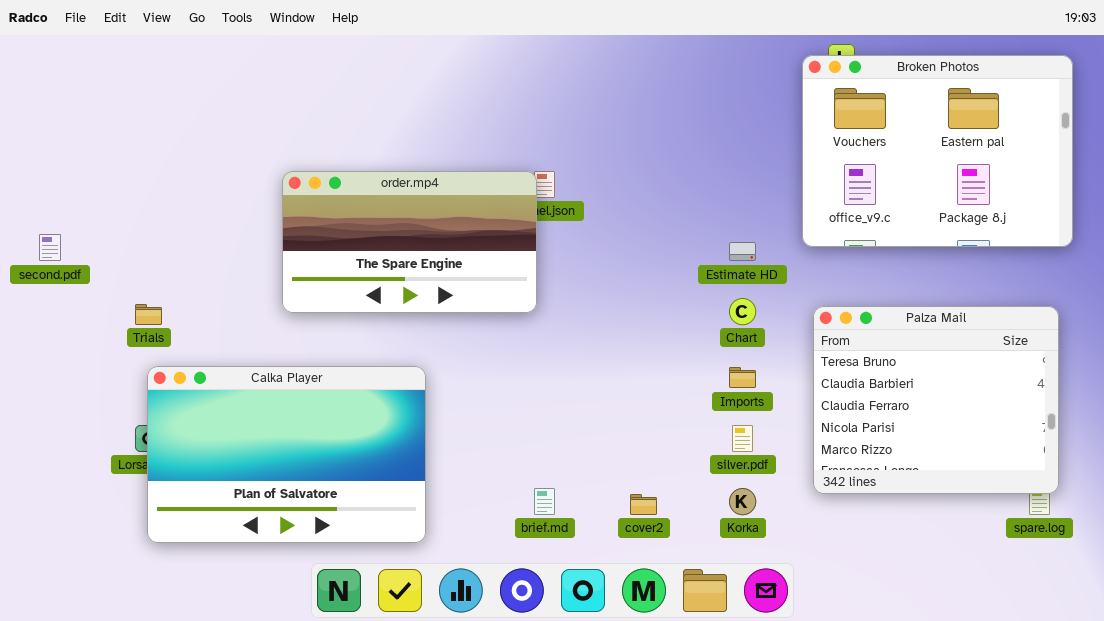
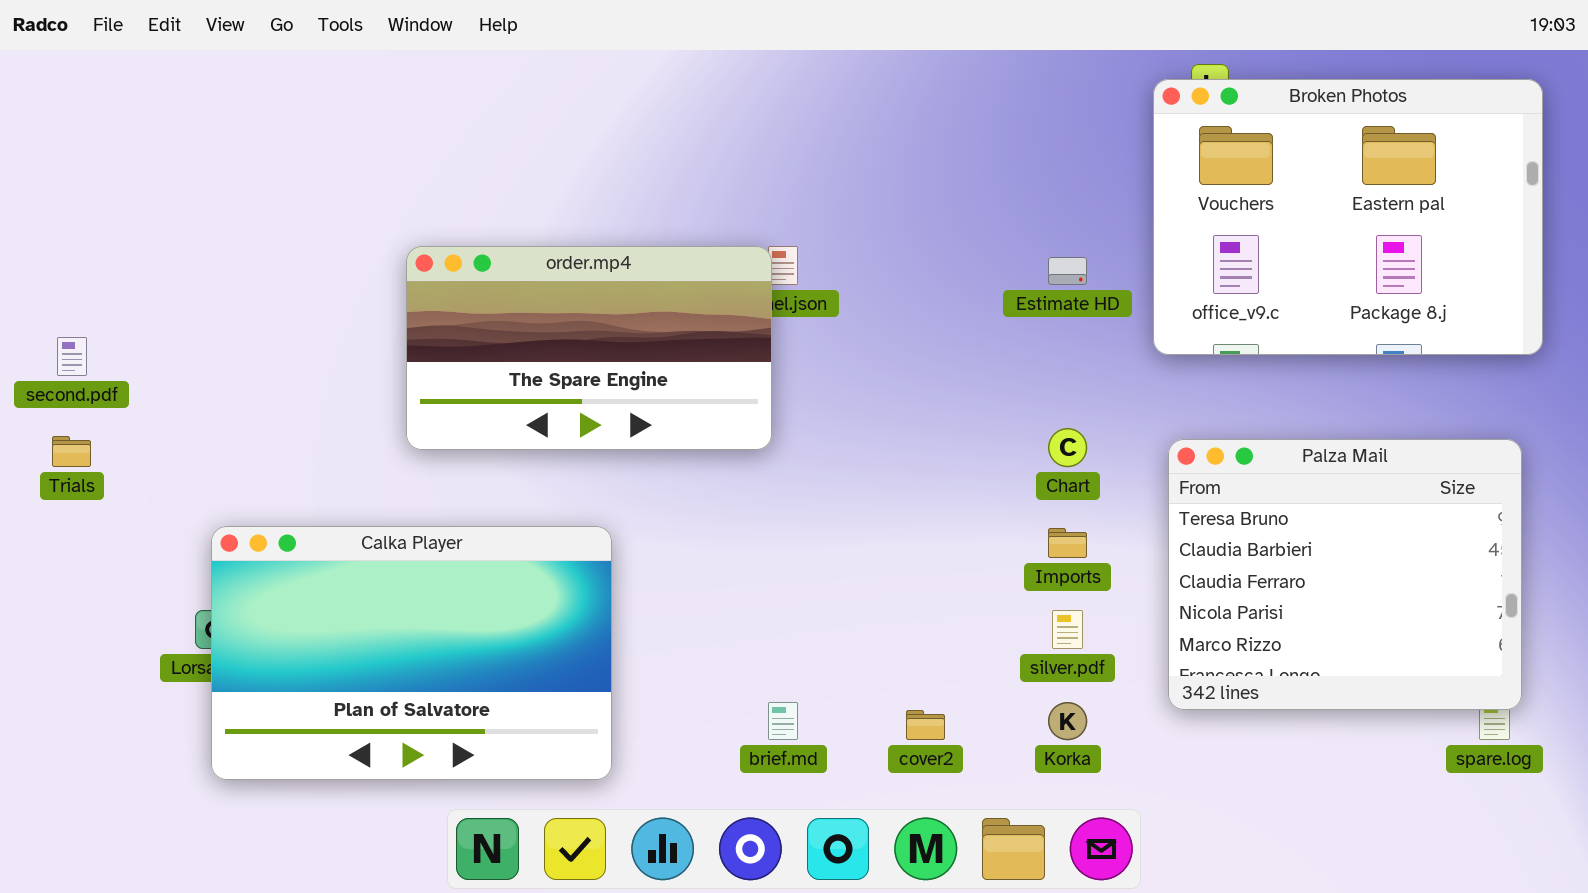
Estimate HD: [729,242,756,261] -> [1048,257,1087,285], moved
Trials: [135,304,162,325] -> [52,436,91,467], moved

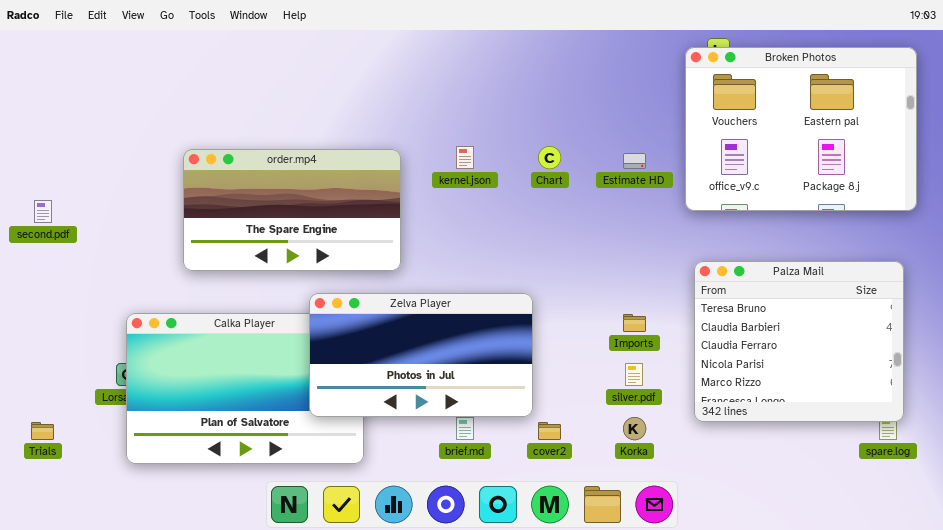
order.mp4: [406,246,772,450] -> [183,149,401,271], moved
Chart: [1048,428,1087,467] -> [538,146,561,169], moved
Trials: [52,436,91,467] -> [31,422,54,440], moved
Zelva Player: none -> [309,293,533,417], opened

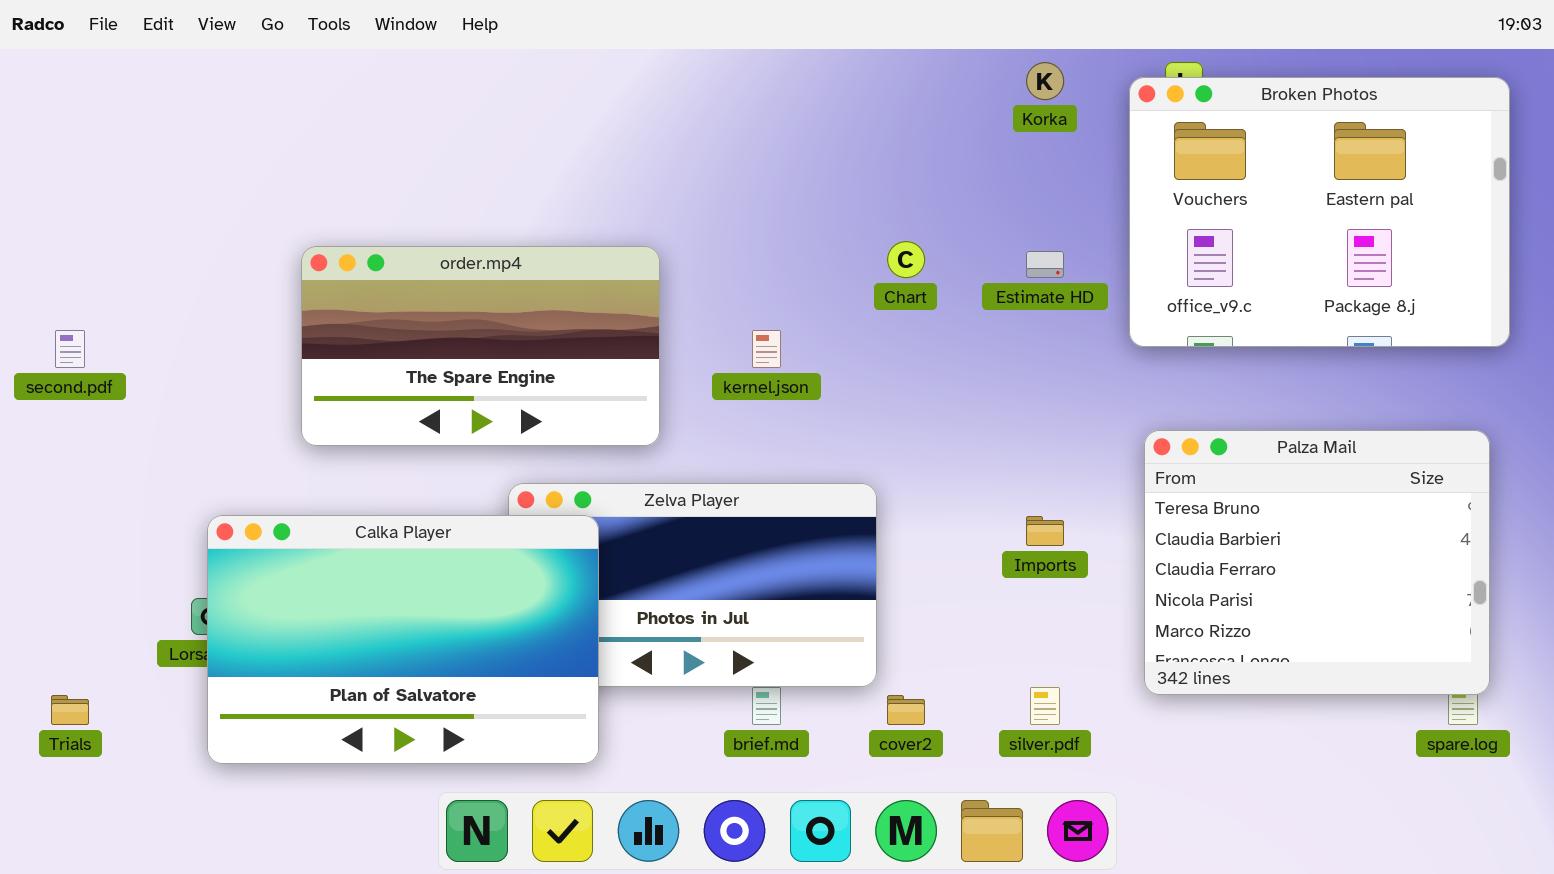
kernel.json: [456,146,474,169] -> [752,330,781,368], moved
Calka Player: [126,313,364,464] -> [207,515,599,764], raised
silver.pdf: [625,363,643,386] -> [1030,687,1060,725], moved
Korka: [623,417,646,440] -> [1026,62,1064,100], moved

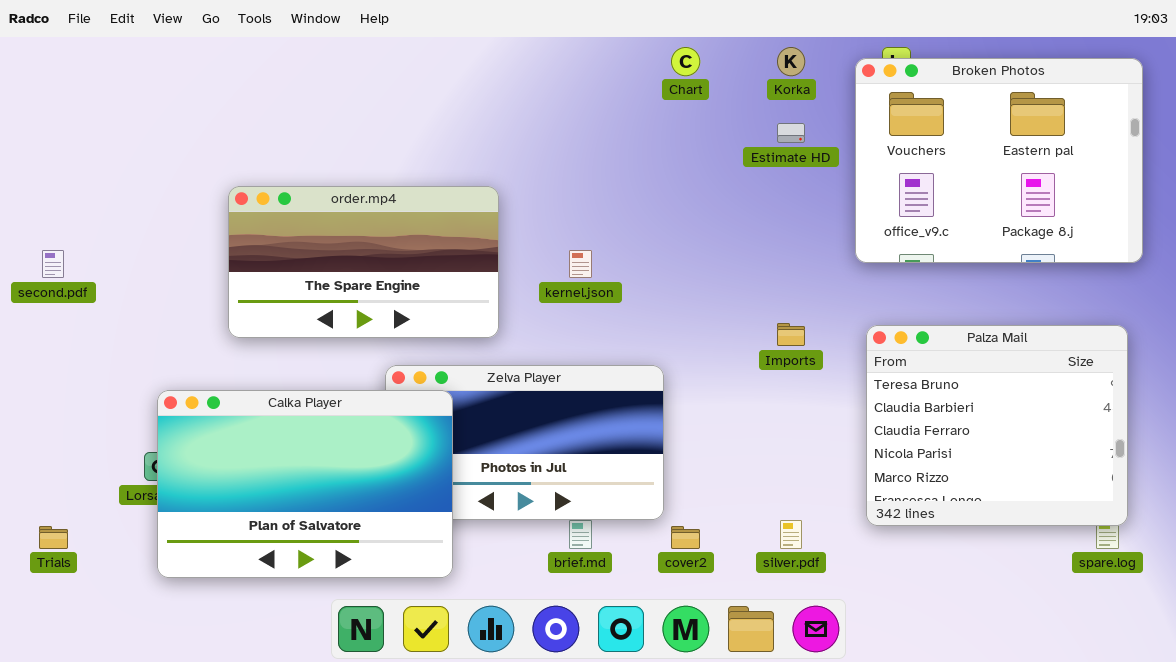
Chart: [887,241,925,278] -> [671,47,700,76], moved
Estimate HD: [1026,251,1064,278] -> [777,123,805,143], moved
Imports: [1026,516,1064,546] -> [777,323,805,346], moved

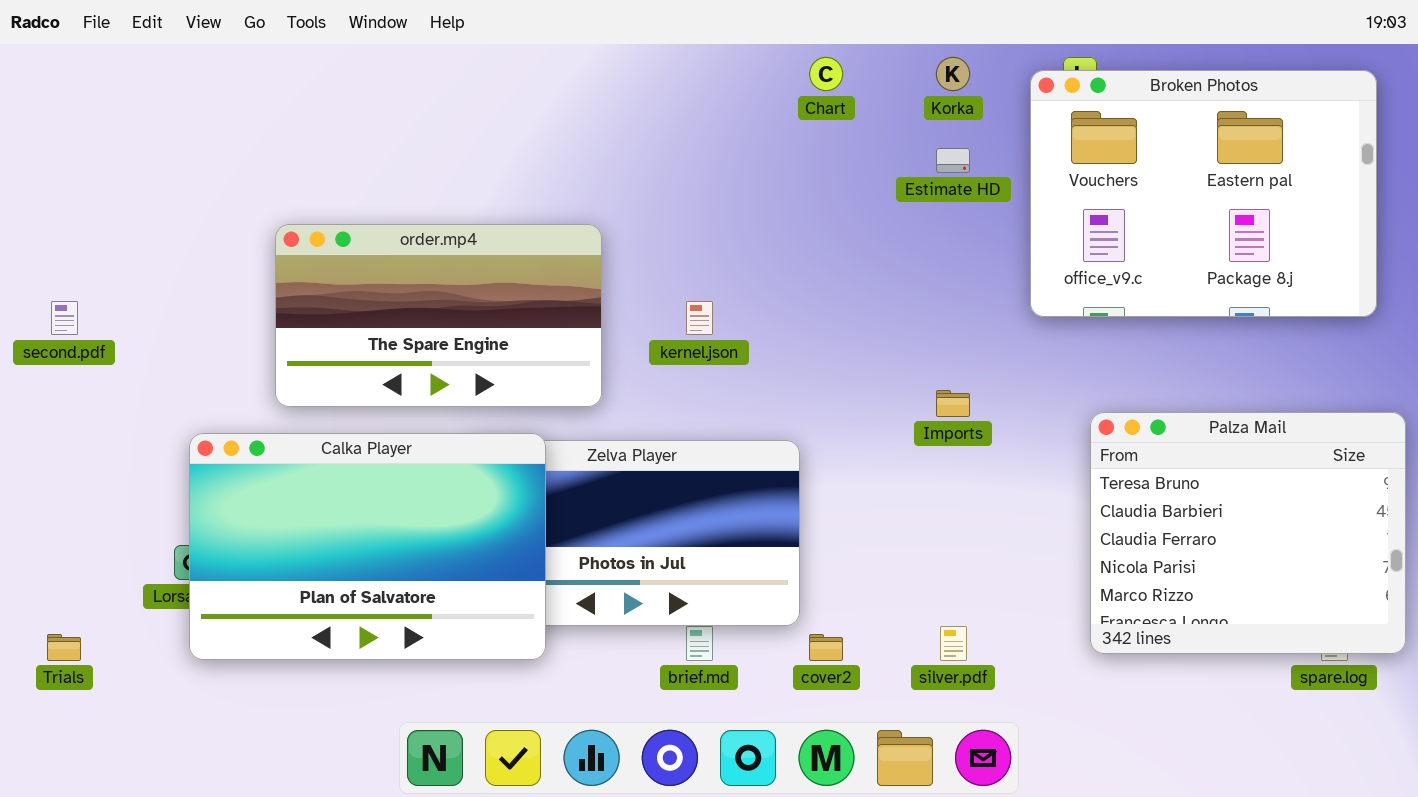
Palza Mail: [866,325,1128,526] -> [1090,412,1406,654], moved
Calka Player: [157,390,453,578] -> [189,433,546,660], moved

